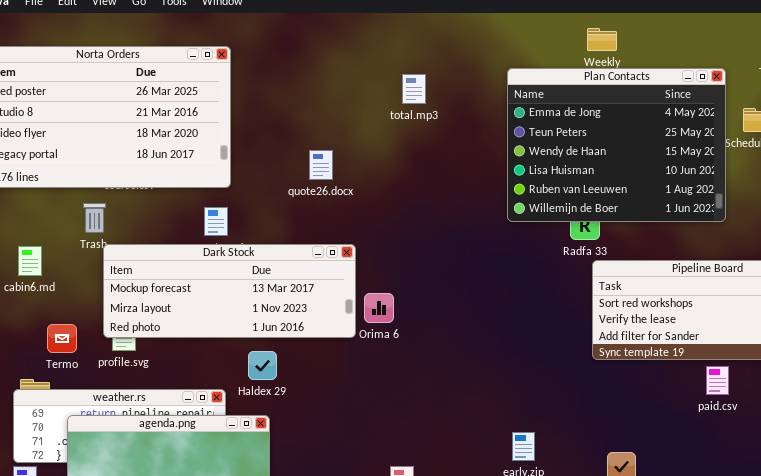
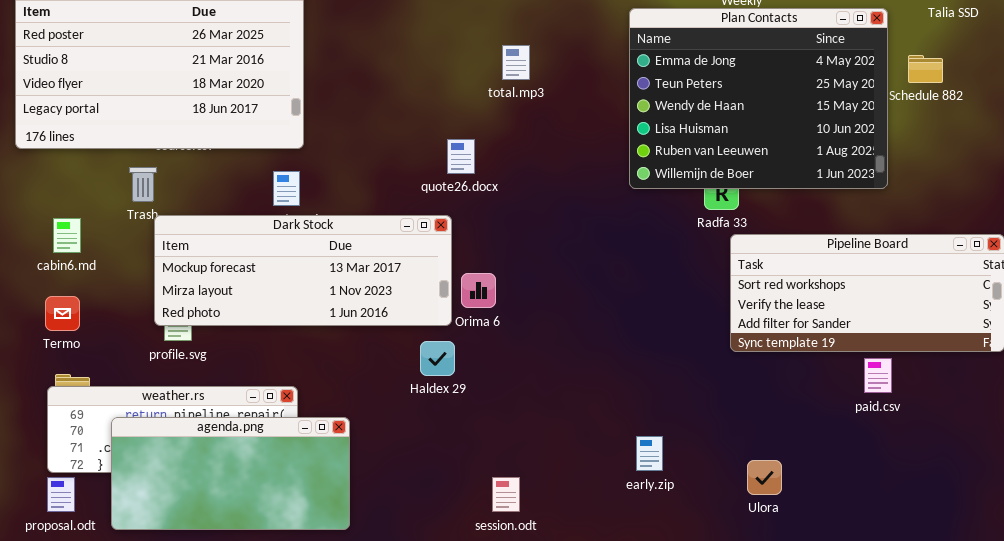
total.mp3: [402,74,426,104] -> [502,45,530,80], moved
quote26.docx: [309,150,333,180] -> [447,139,475,174], moved
Termo: [47,324,77,353] -> [45,296,80,331], moved
Haldex 29: [248,351,277,380] -> [420,341,455,376], moved

